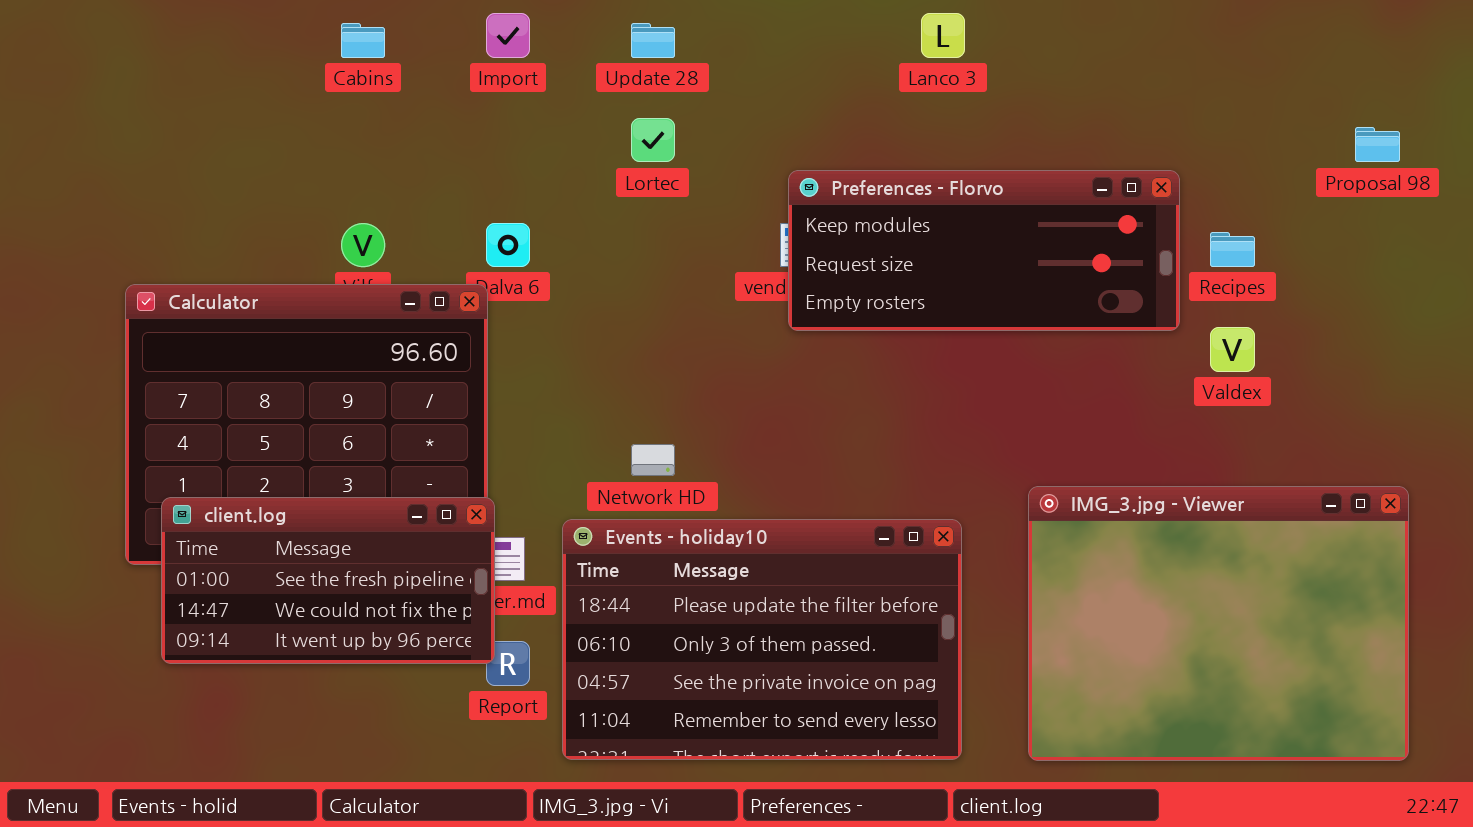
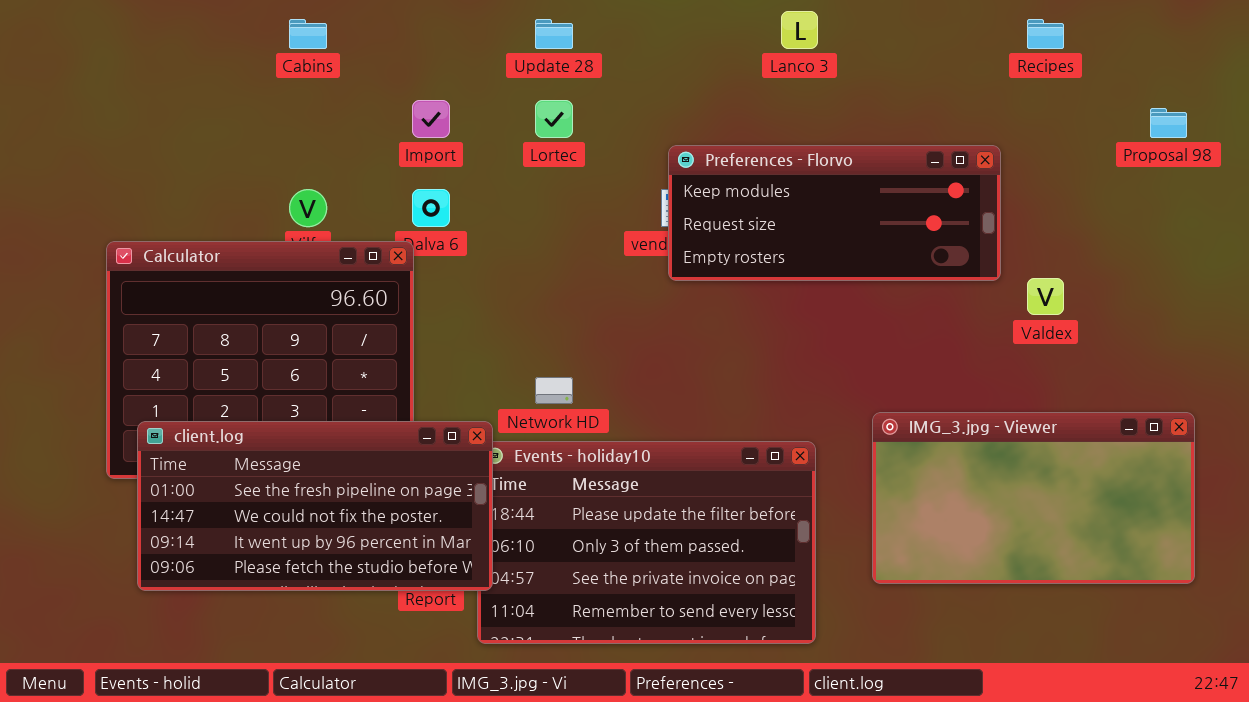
Import: [486,13,530,58] -> [412,100,450,138], moved
Recipes: [1210,232,1255,267] -> [1027,19,1064,49], moved
IMG_3.jpg - Viewer: [1028,486,1409,761] -> [872,412,1195,584], resized
client.log: [161,497,495,664] -> [137,421,493,591], resized

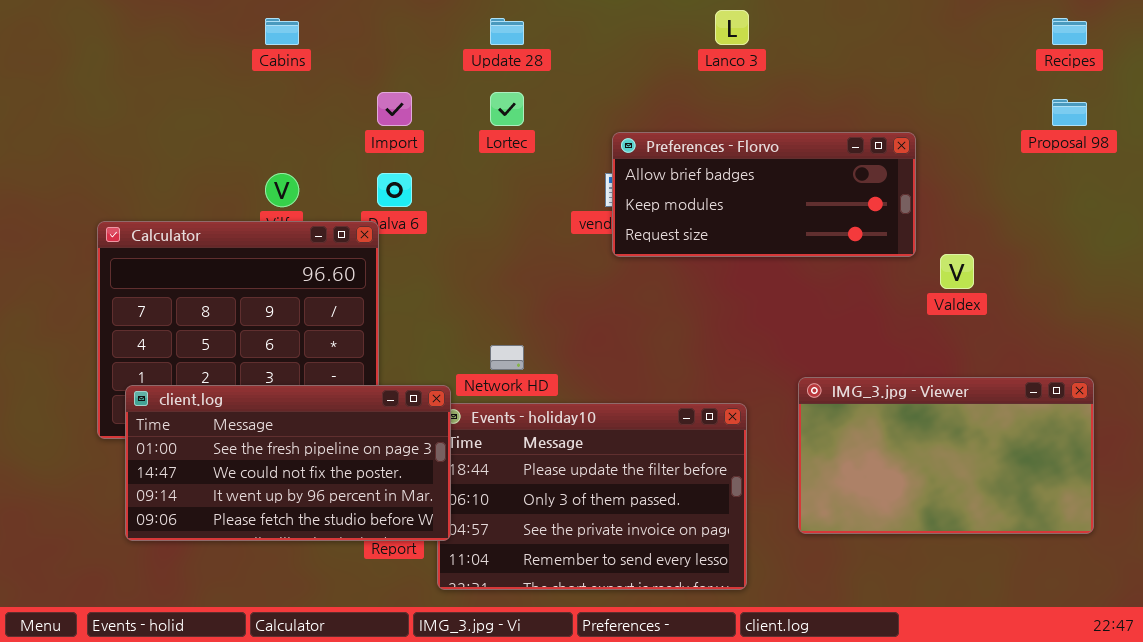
Recipes: [1027,19,1064,49] -> [1052,18,1087,45], moved
Preferences - Florvo: [668,145,1001,281] -> [612,132,916,257], scrolled up 1 row

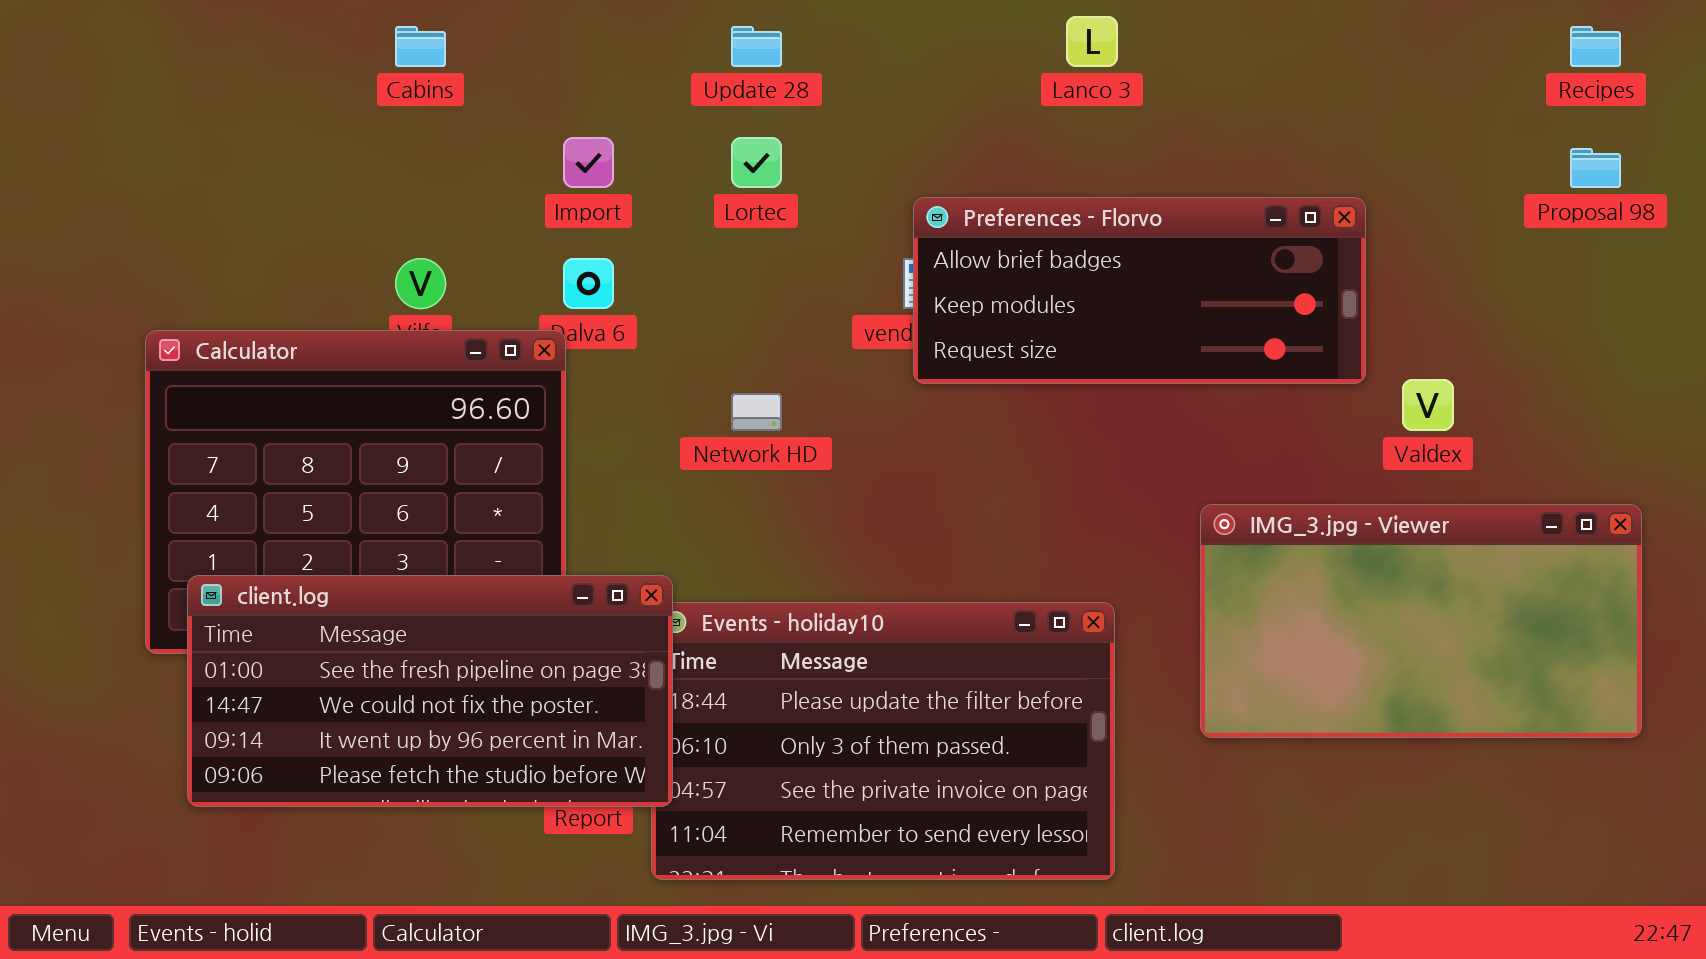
Network HD: [490,345,524,370] -> [731,393,782,431], moved
IMG_3.jpg - Viewer: [798,377,1094,534] -> [1200,504,1642,738], moved

